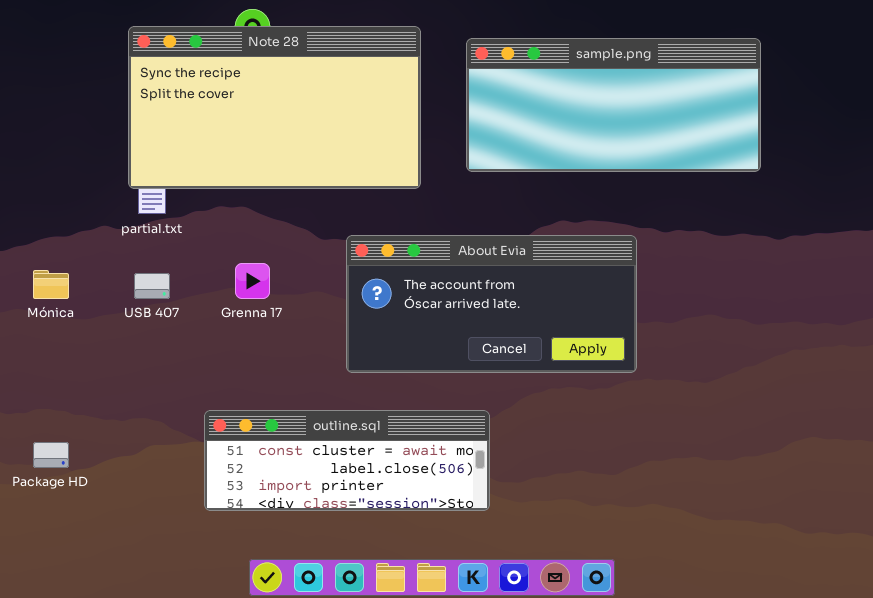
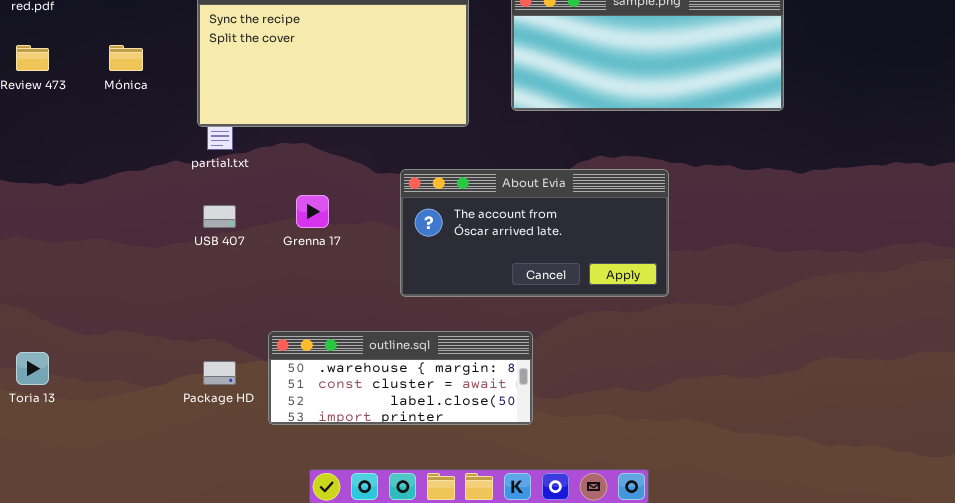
Mónica: [33,270,69,299] -> [109,45,143,71], moved
outline.sql: [204,410,490,511] -> [268,331,533,425], scrolled up 1 row
Package HD: [33,442,69,468] -> [203,361,236,385], moved

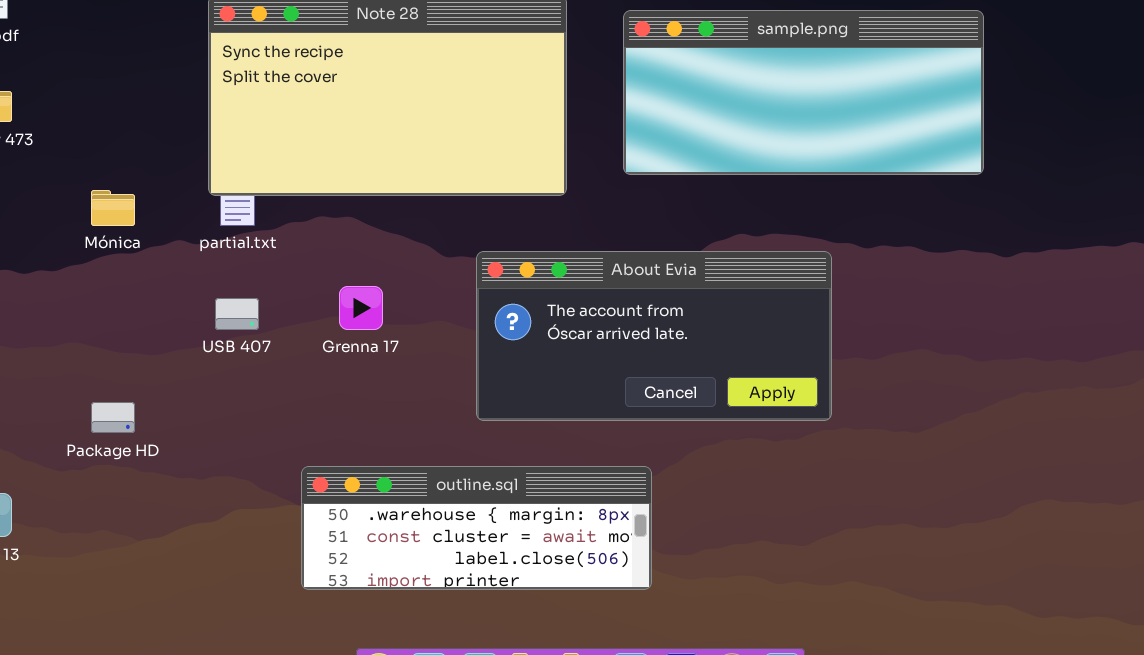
Mónica: [109,45,143,71] -> [91,190,135,226], moved
Package HD: [203,361,236,385] -> [91,402,135,433], moved

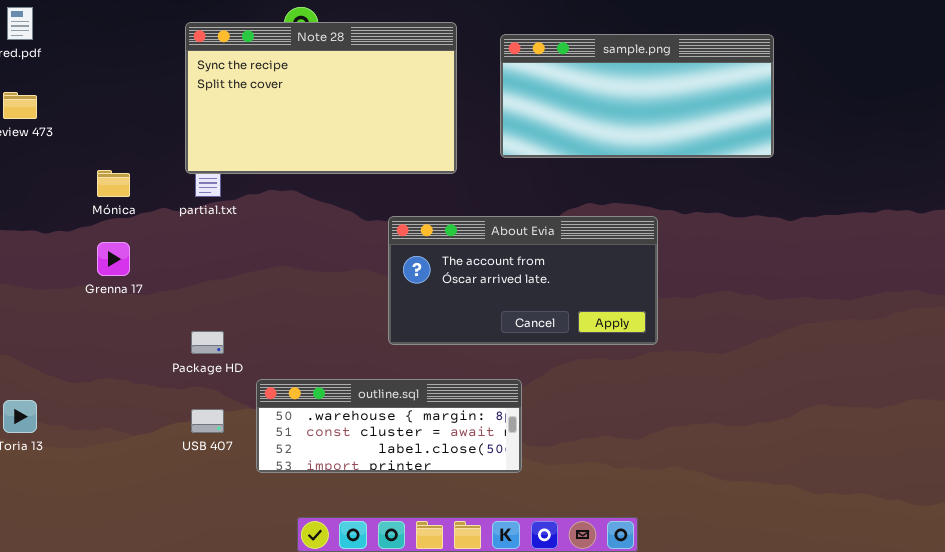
Grenna 17: [339,286,383,330] -> [97,242,130,276], moved
USB 407: [215,298,259,330] -> [191,409,224,433], moved
Package HD: [91,402,135,433] -> [191,331,224,354], moved

